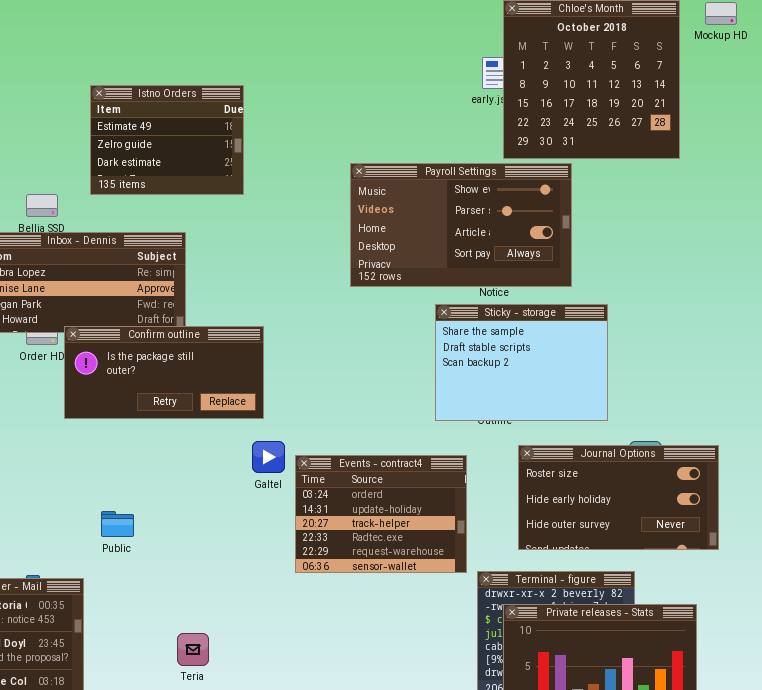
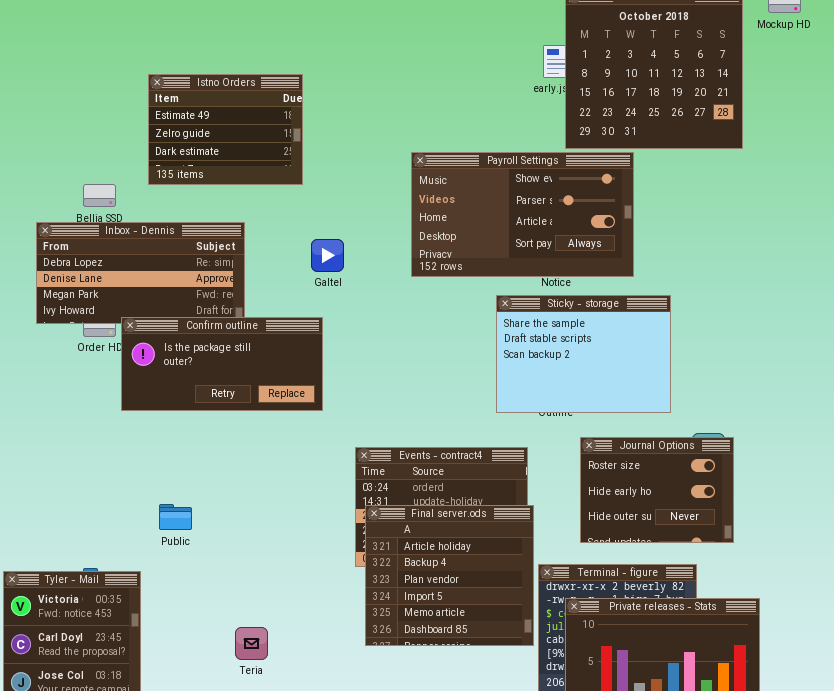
Galtel: [252,441,285,473] -> [311,239,344,272], moved
Journal Options: [518,445,719,550] -> [580,437,734,543], resized
Final server.ods: none -> [365,505,534,646], opened

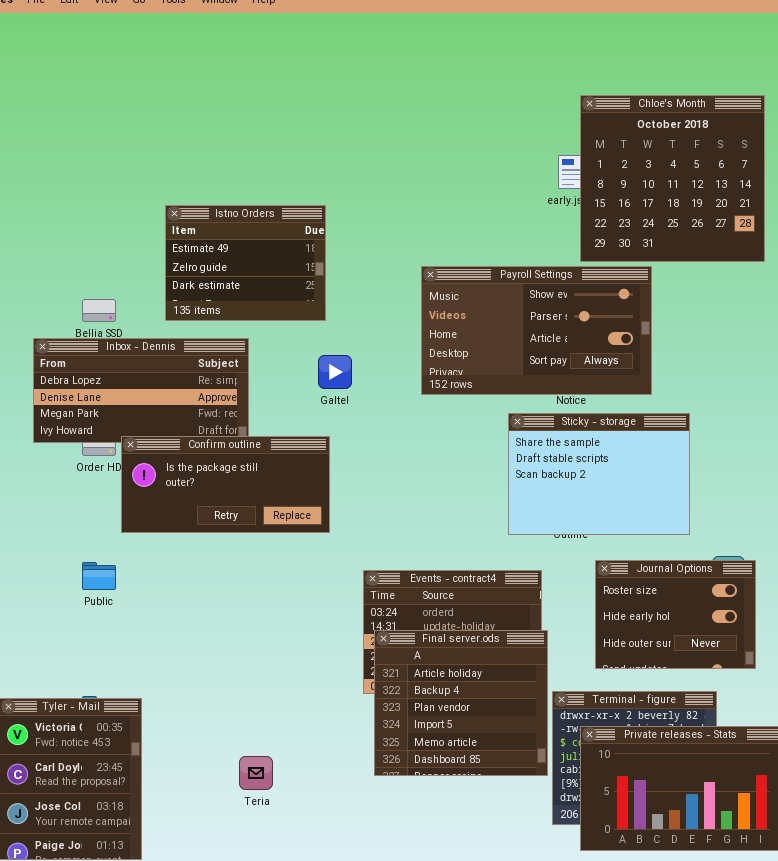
Istno Orders: [148,74,303,185] -> [165,205,326,321], moved
Public: [159,504,192,530] -> [82,562,116,590], moved

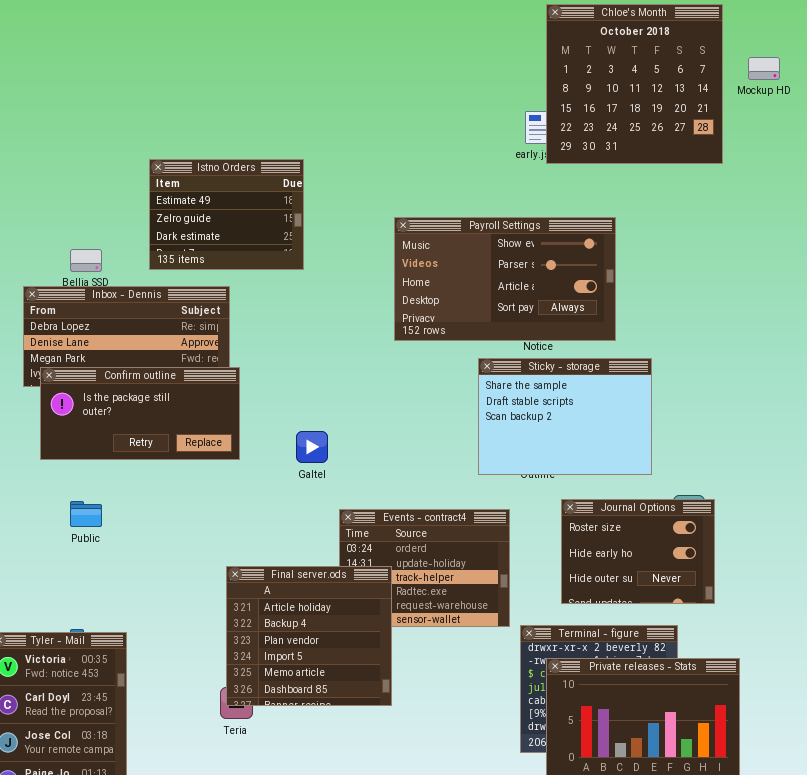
Chloe's Month: [580,95,765,262] -> [546,4,723,164], moved
Galtel: [318,355,352,389] -> [296,431,328,463], moved
Confirm outline: [121,436,330,533] -> [40,367,240,460], moved
Final server.ods: [374,630,548,776] -> [226,566,392,706], moved

